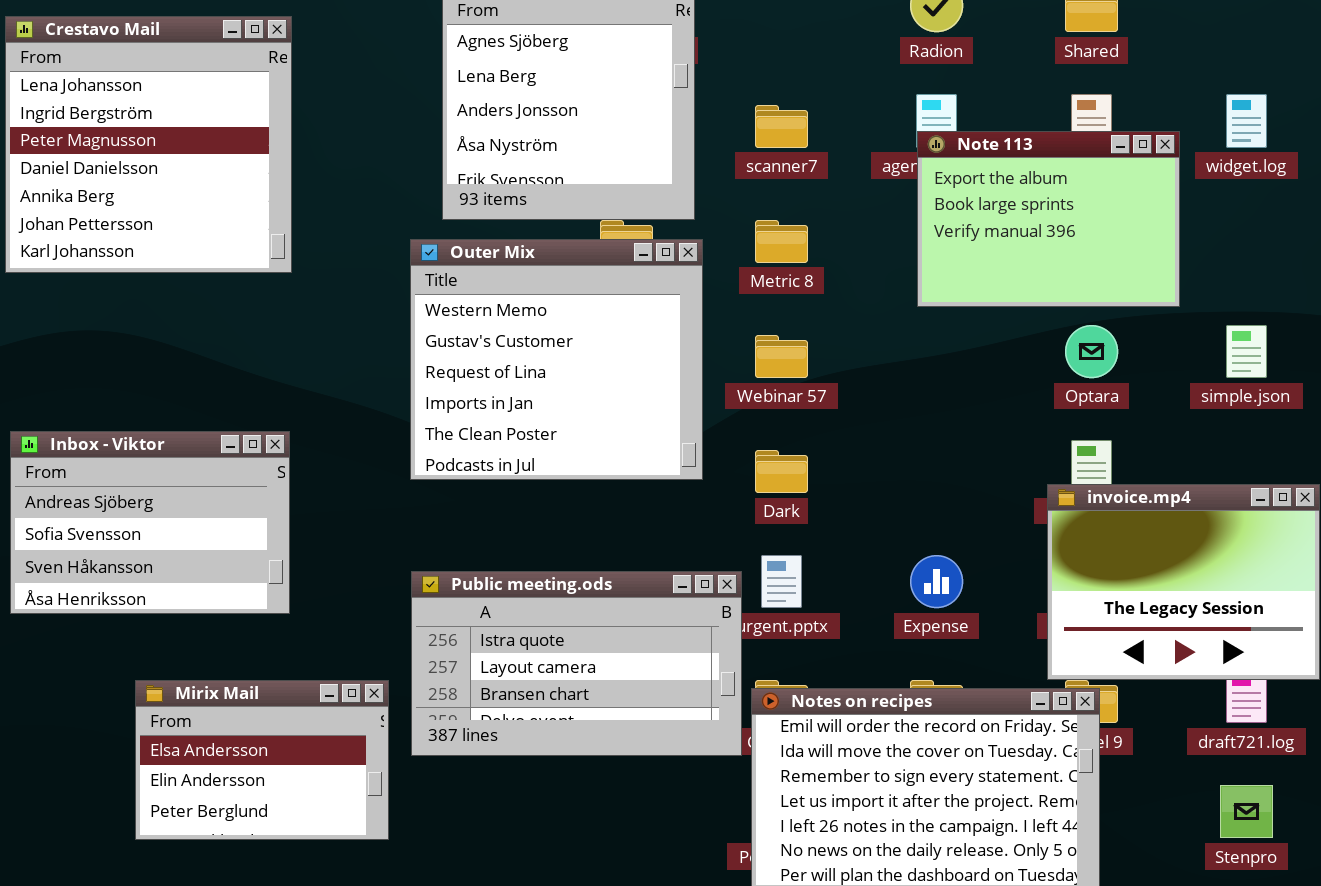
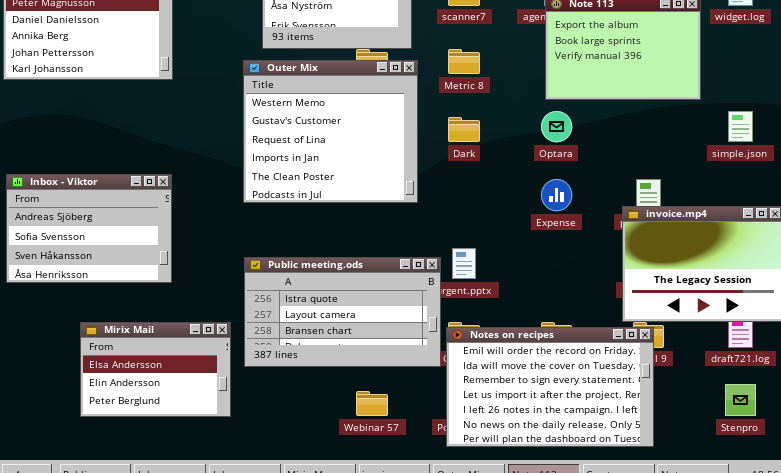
Optara: [1065,325,1118,378] -> [541,111,572,142], moved
Webinar 57: [755,335,808,378] -> [356,391,388,416], moved
Dark: [755,450,808,493] -> [448,117,480,142], moved
Expense: [910,555,963,608] -> [541,179,572,211], moved

